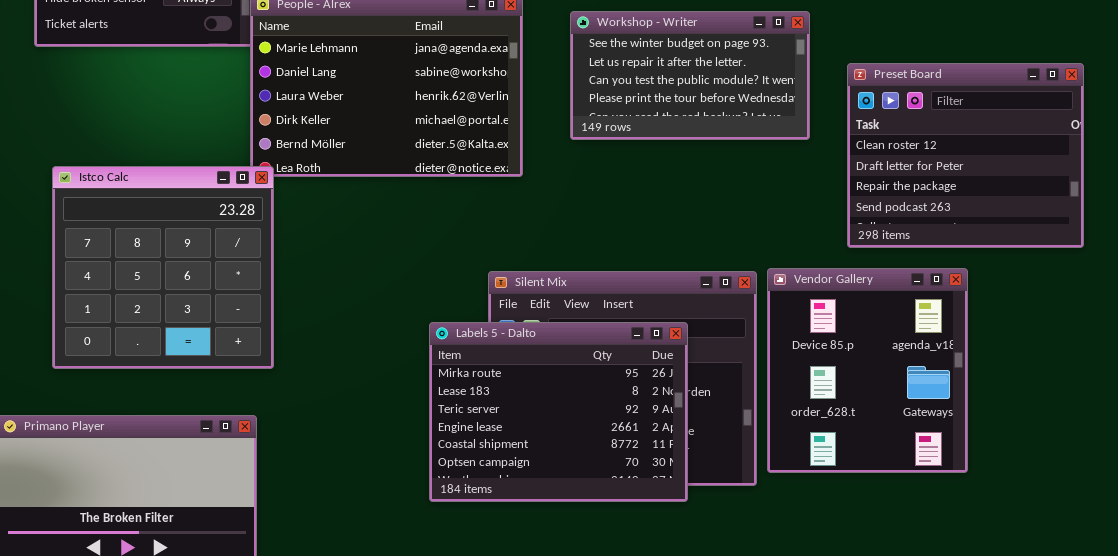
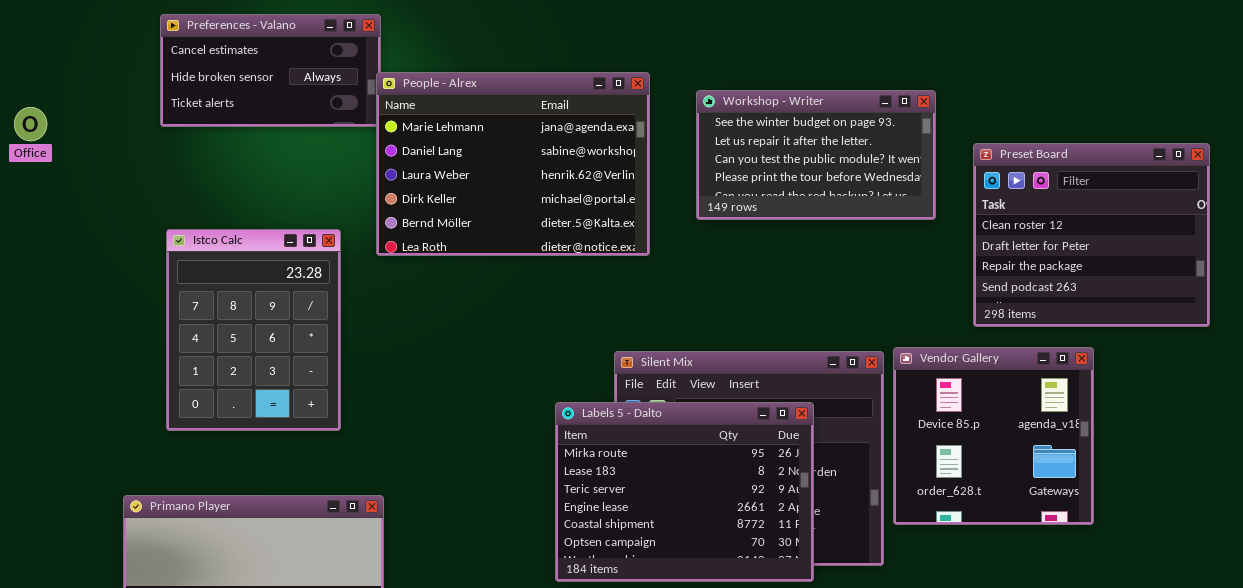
Istco Calc: [52,166,274,369] -> [166,229,341,431], moved, resized
Vendor Gallery: [767,268,968,473] -> [893,347,1094,525], resized

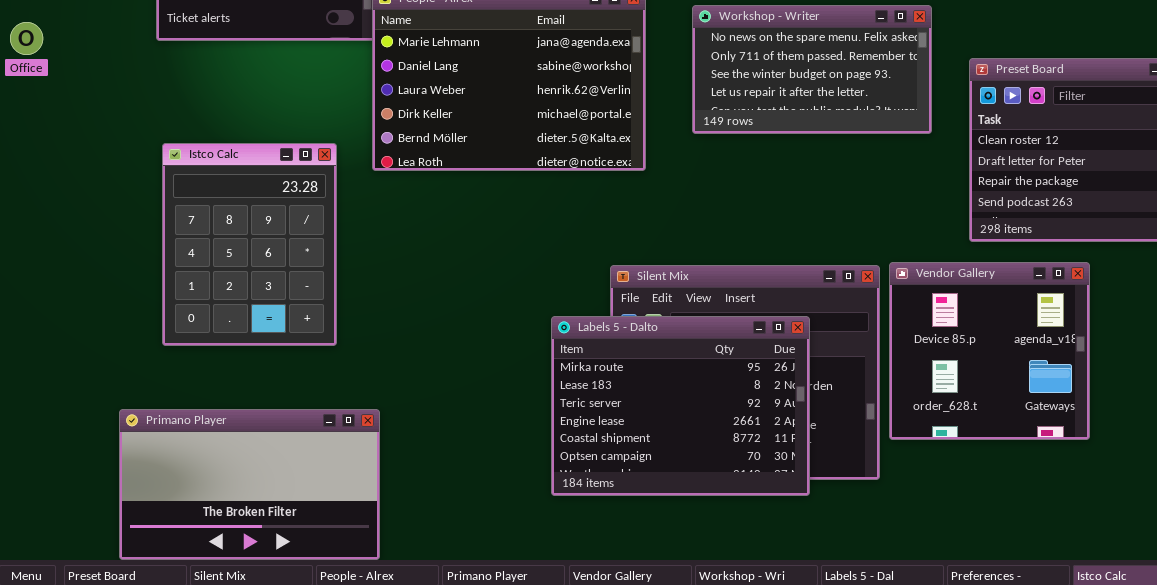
Workshop - Writer: [696,90,936,220] -> [692,5,932,134], scrolled up 2 rows

